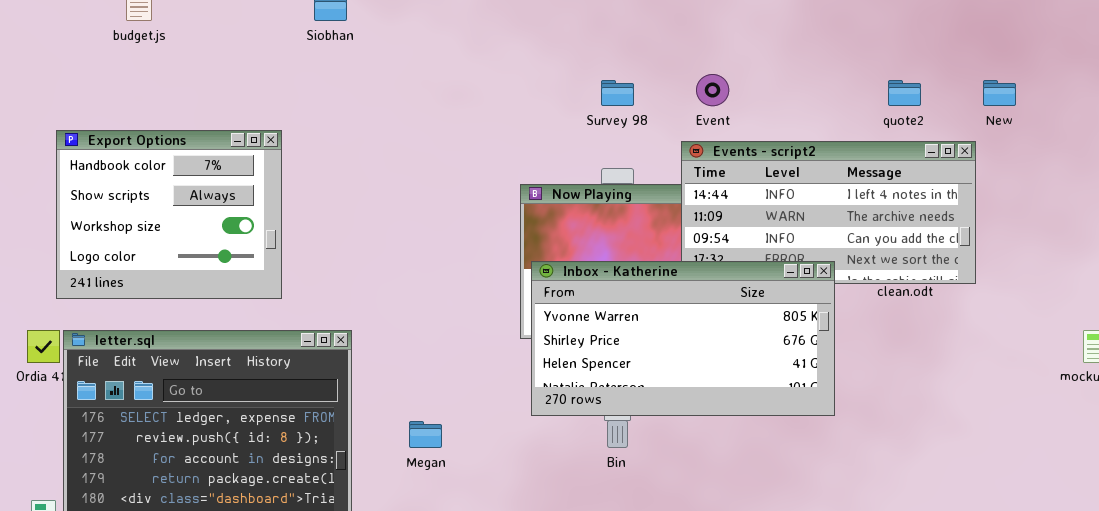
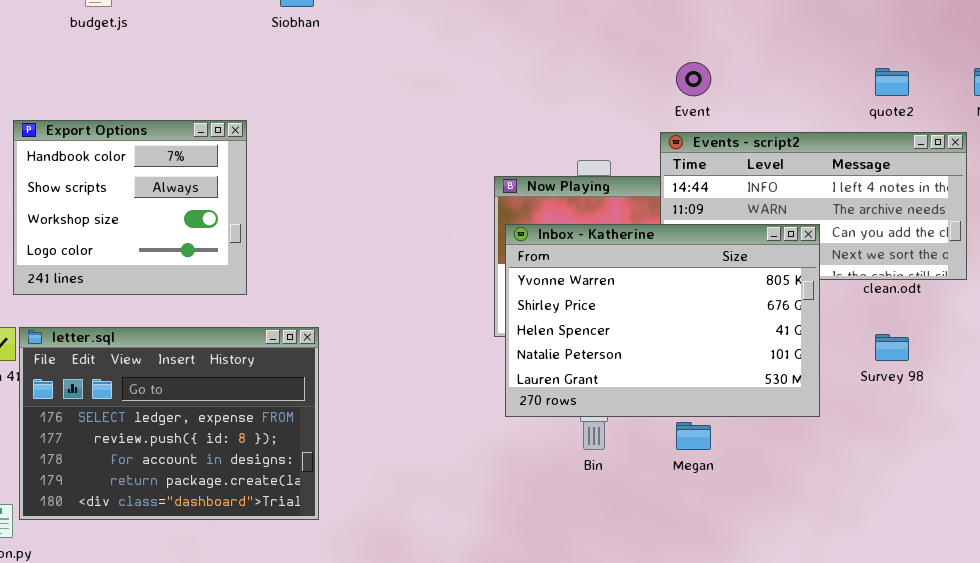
Survey 98: [601,80,634,106] -> [875,334,909,361], moved
Inbox - Katherine: [531,261,835,416] -> [505,224,820,417], resized
Megan: [409,421,442,448] -> [676,422,711,450], moved

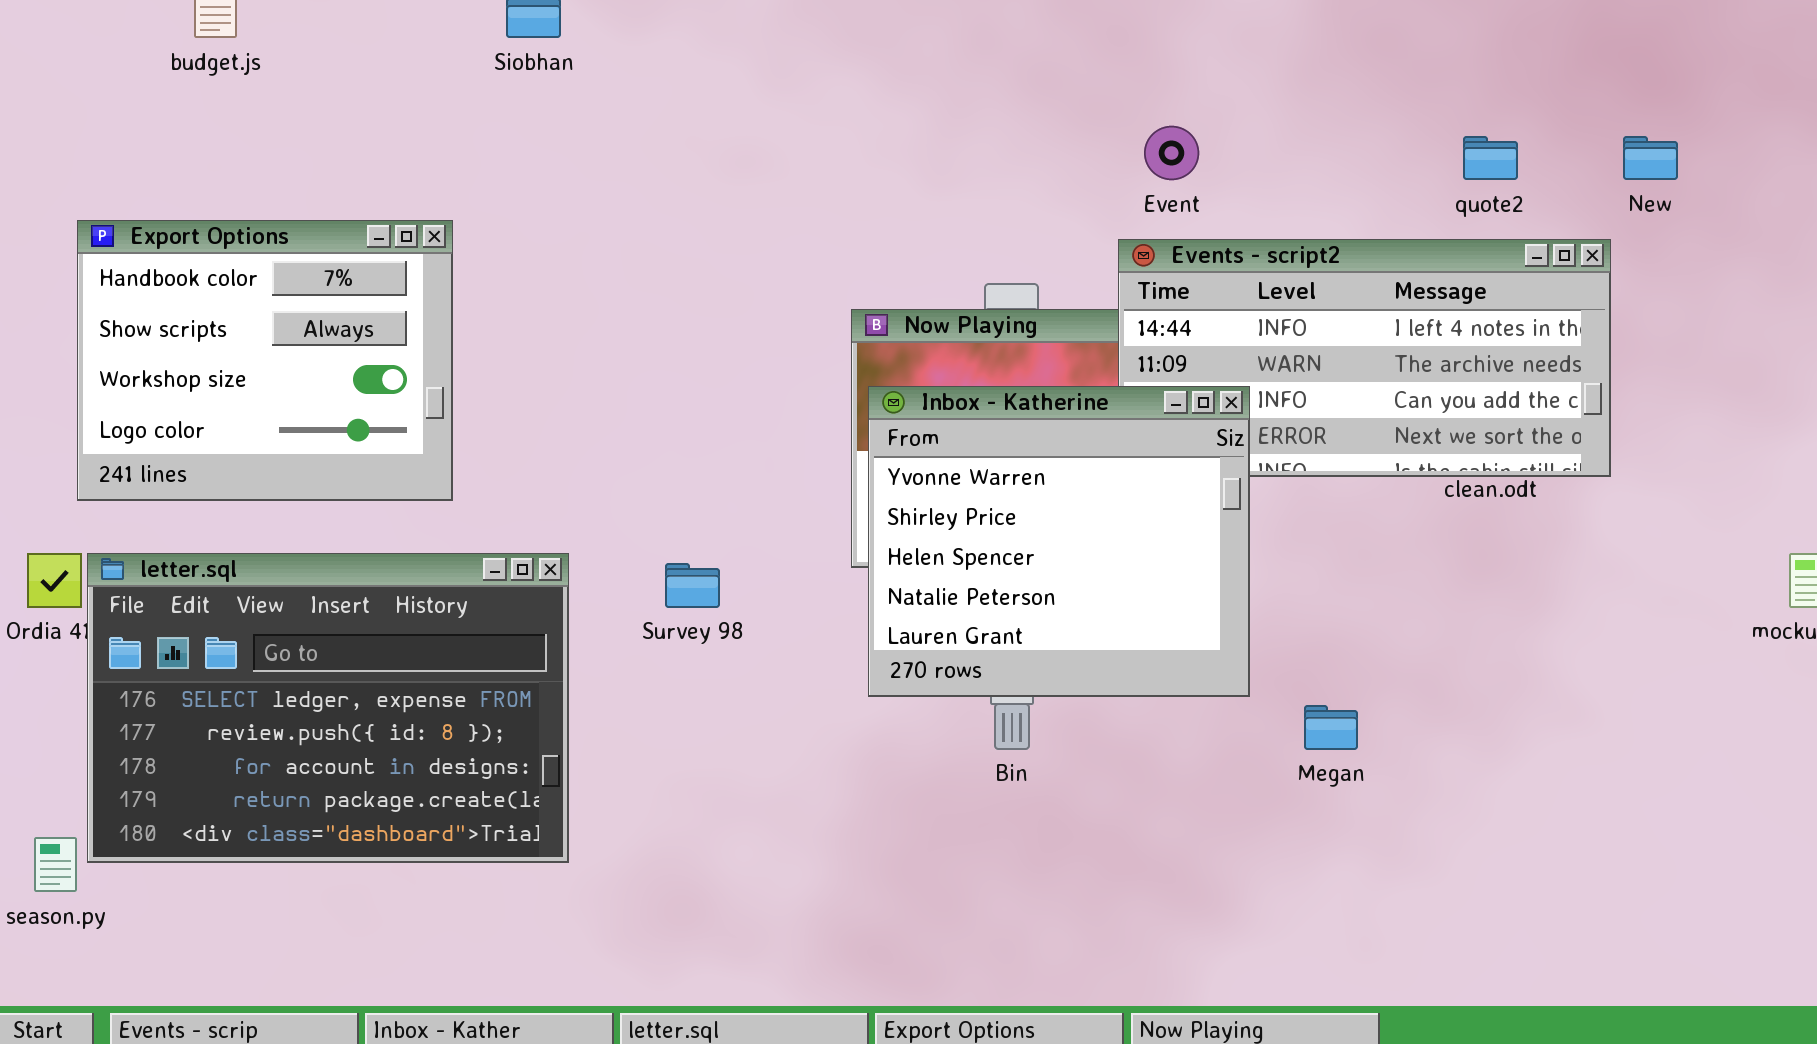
Inbox - Katherine: [505,224,820,417] -> [868,386,1250,697], resized
Survey 98: [875,334,909,361] -> [665,563,720,608], moved
Megan: [676,422,711,450] -> [1304,705,1358,750], moved

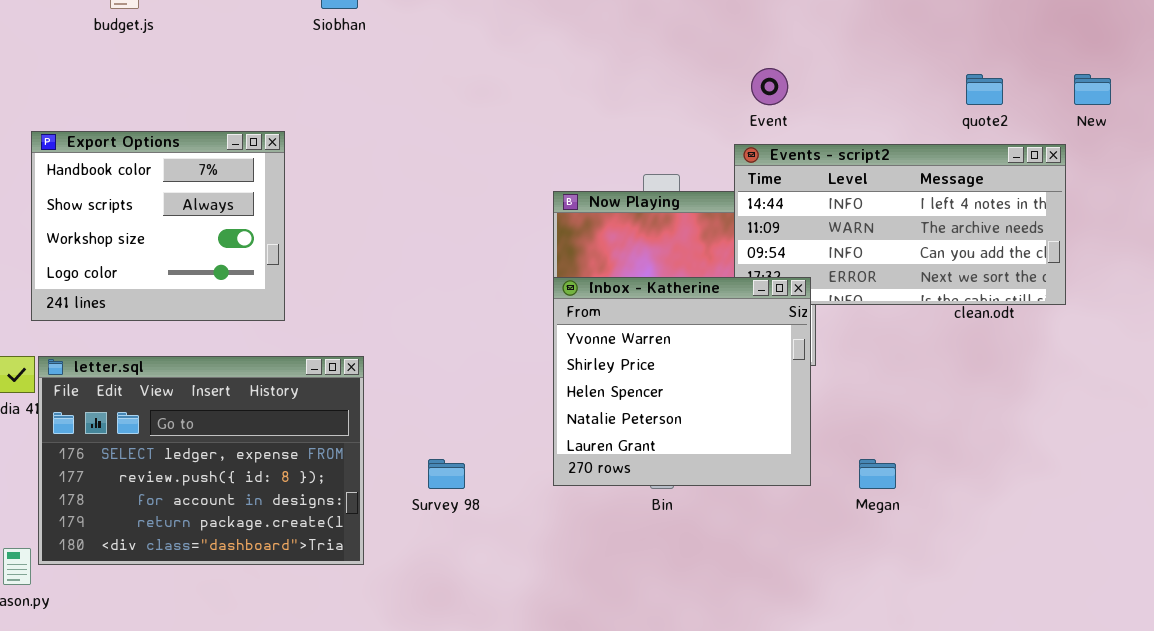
Inbox - Katherine: [868,386,1250,697] -> [553,277,811,486], moved
Survey 98: [665,563,720,608] -> [428,459,465,489], moved

